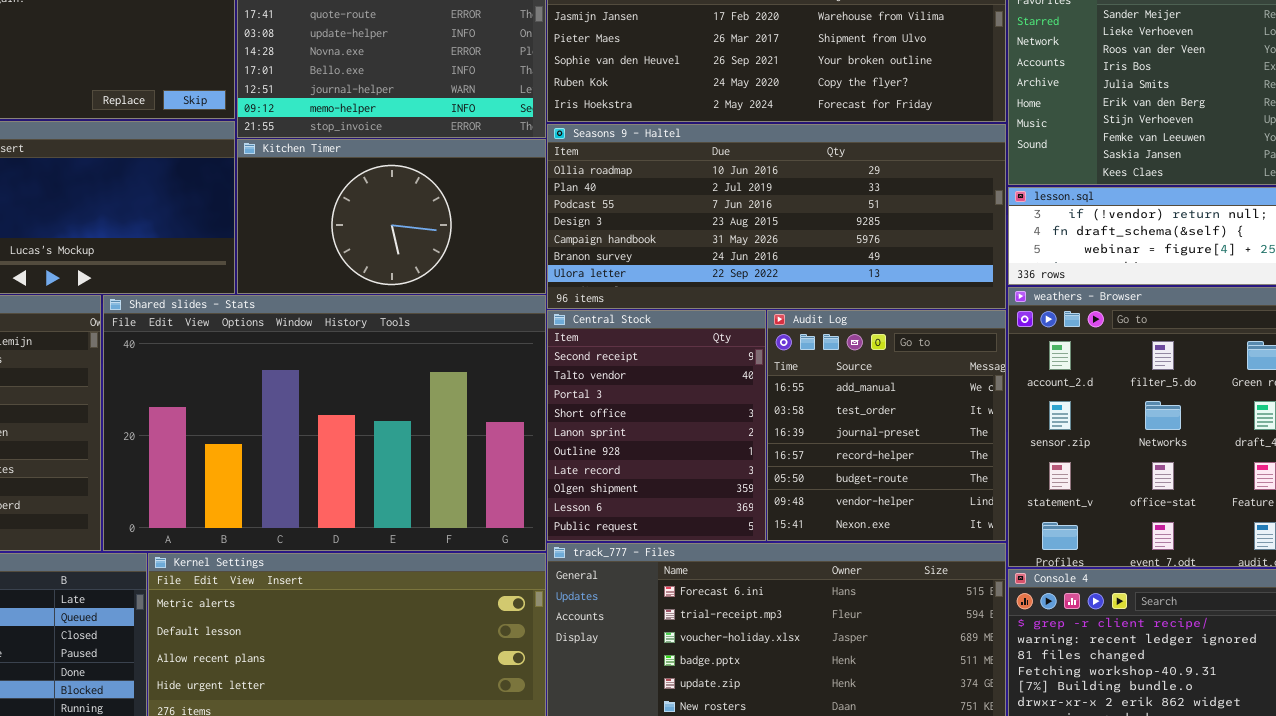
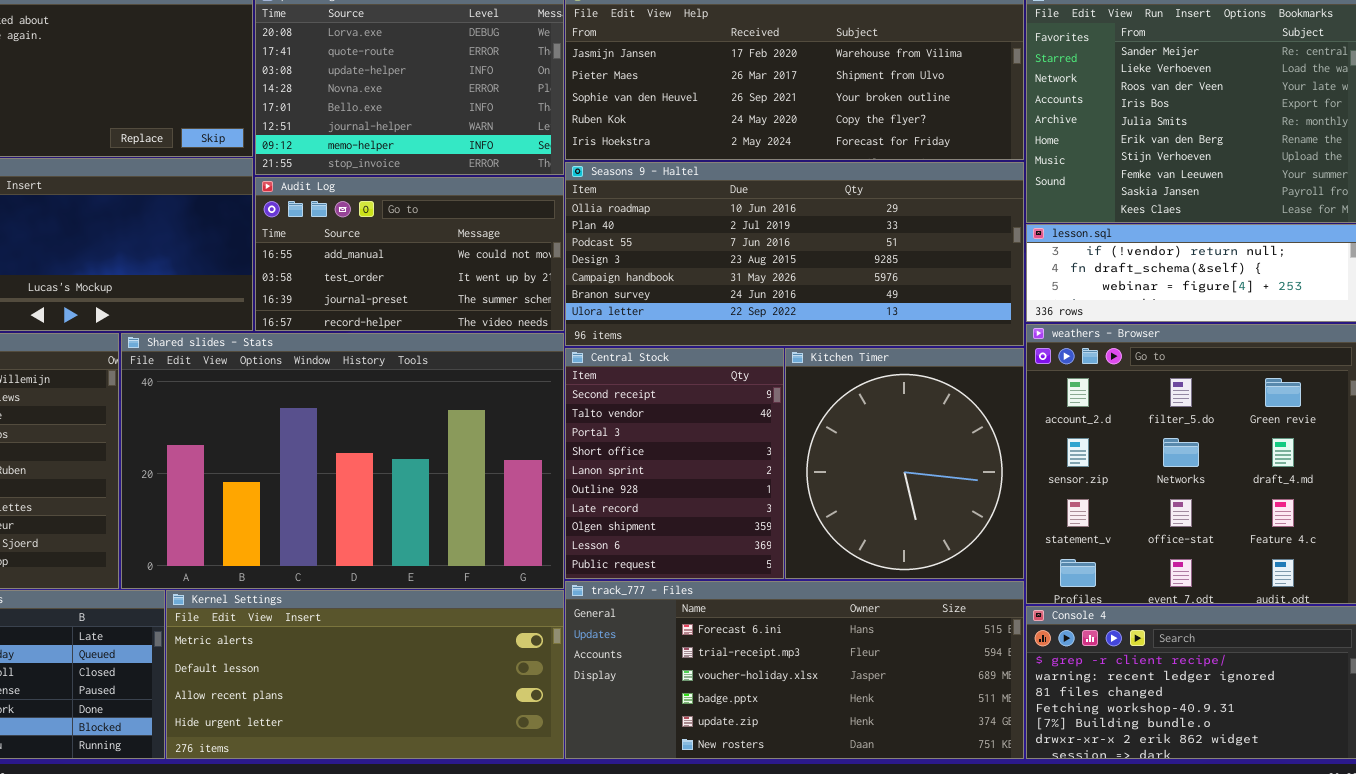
Kitchen Timer: [237,139,546,294] -> [785,348,1024,579], moved, resized
Audit Log: [767,310,1006,541] -> [255,177,564,331], moved, resized

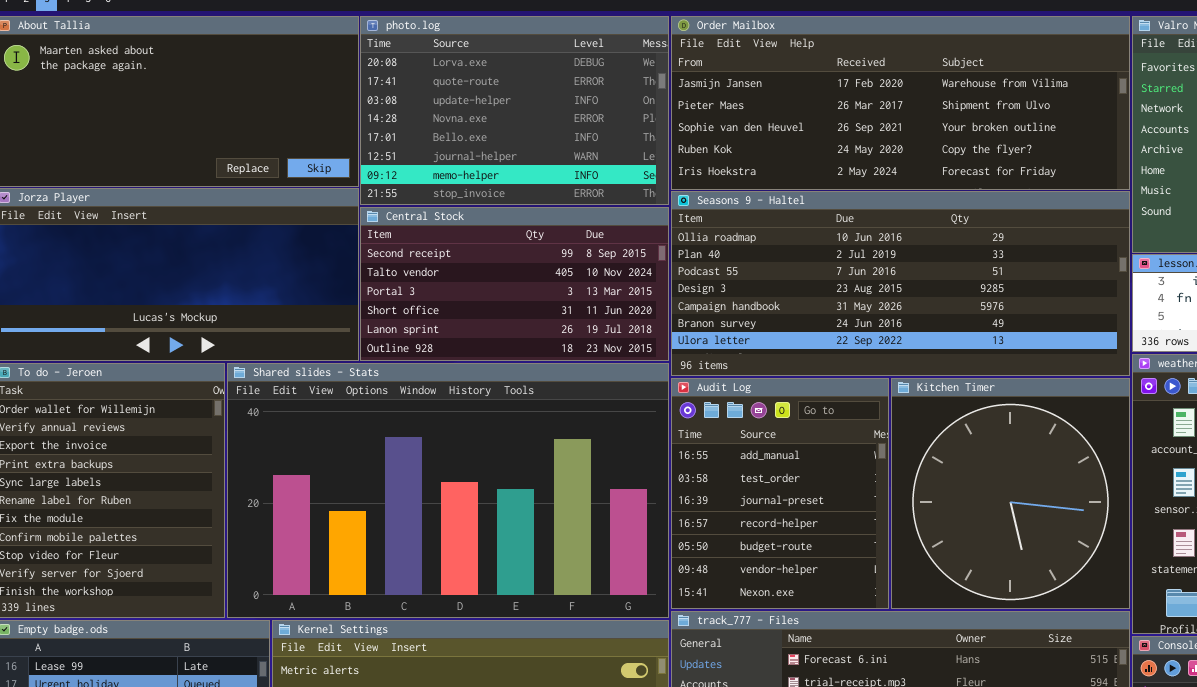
Audit Log: [255,177,564,331] -> [671,378,889,609], moved, resized
Central Stock: [565,348,784,579] -> [360,207,669,361], moved, resized

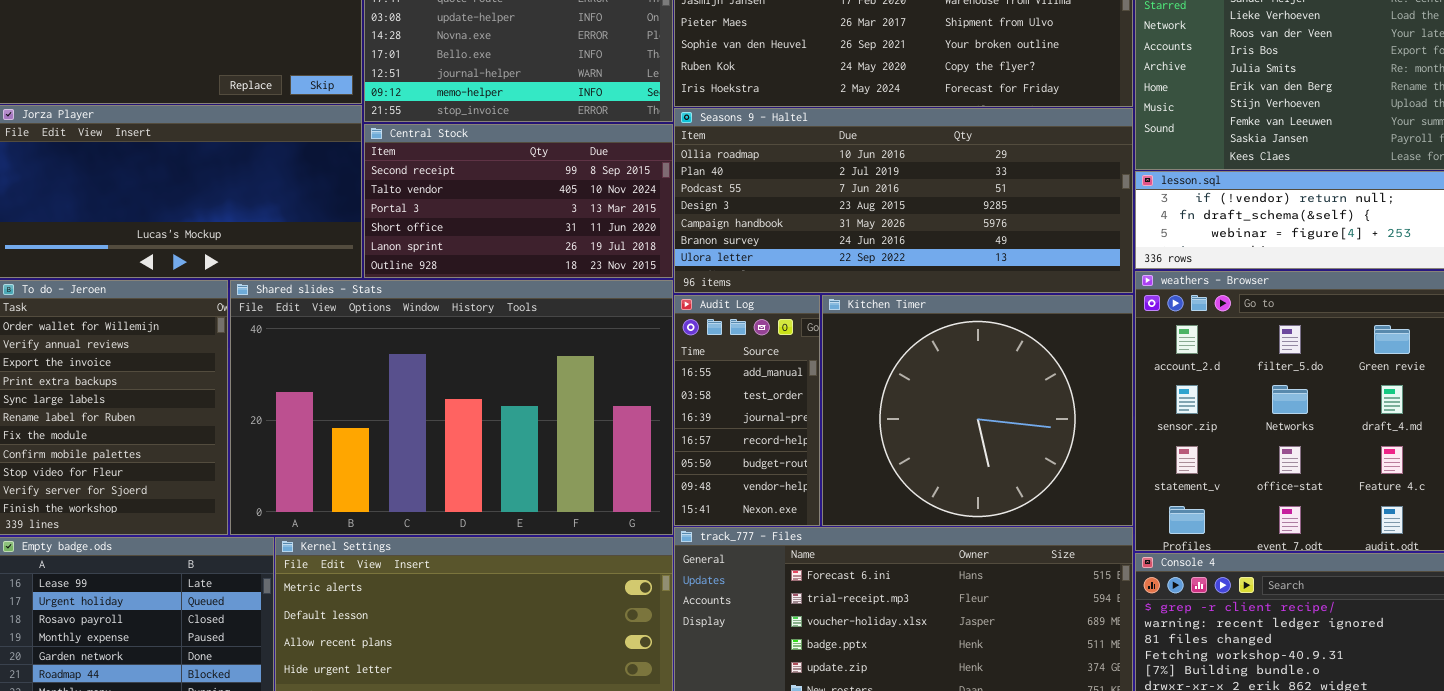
Audit Log: [671,378,889,609] -> [674,295,820,526], resized
Kitchen Timer: [891,378,1130,609] -> [822,295,1133,526], resized

